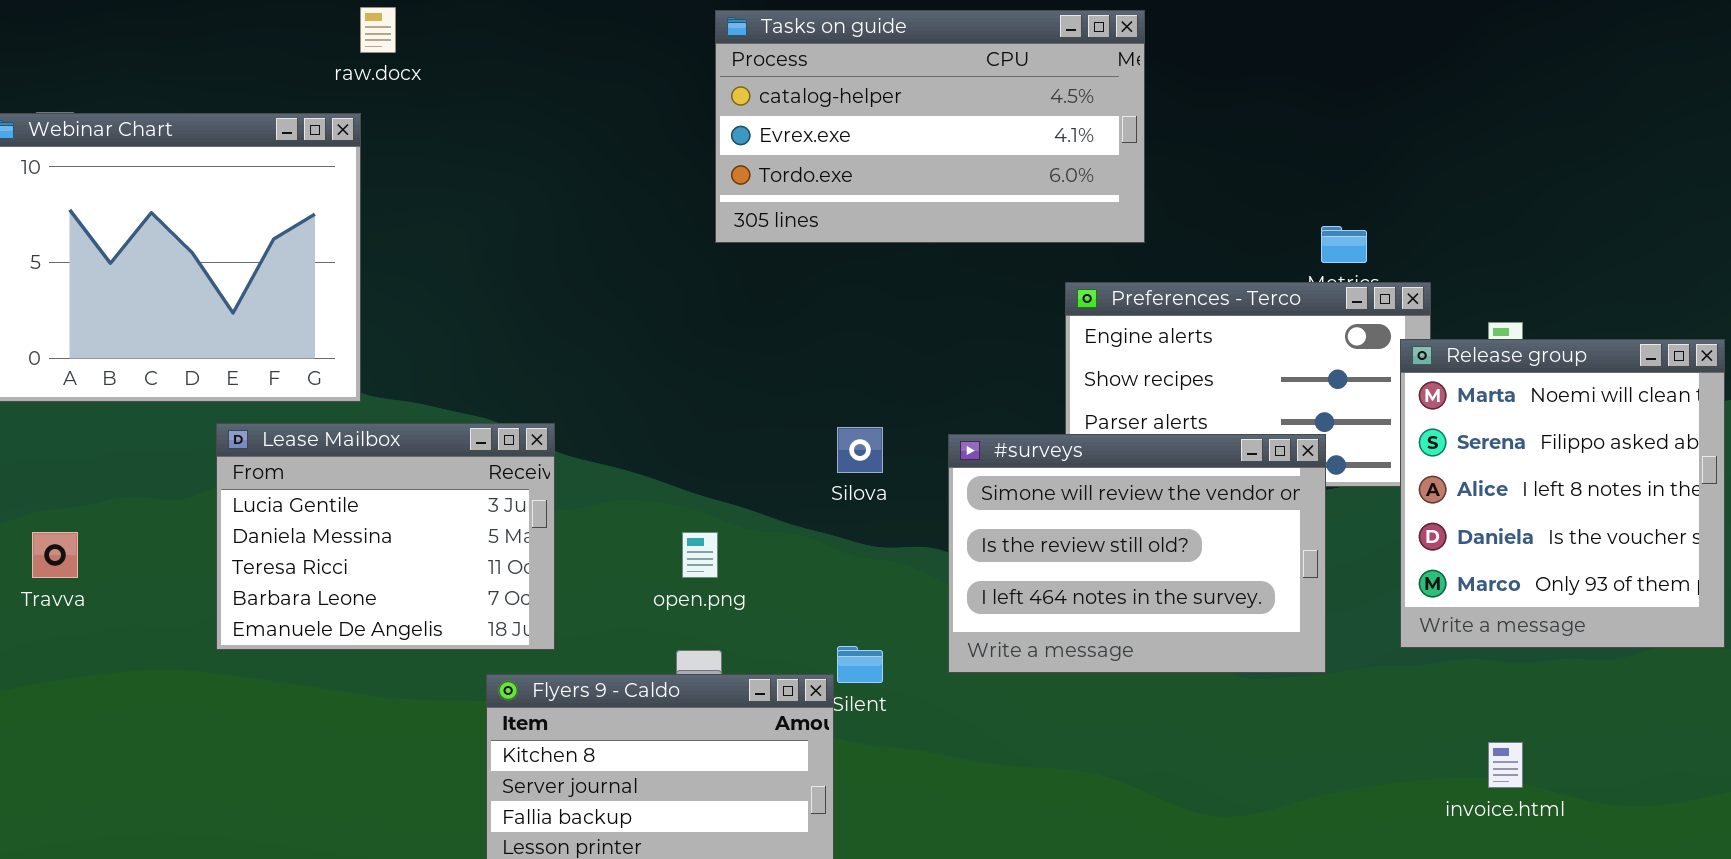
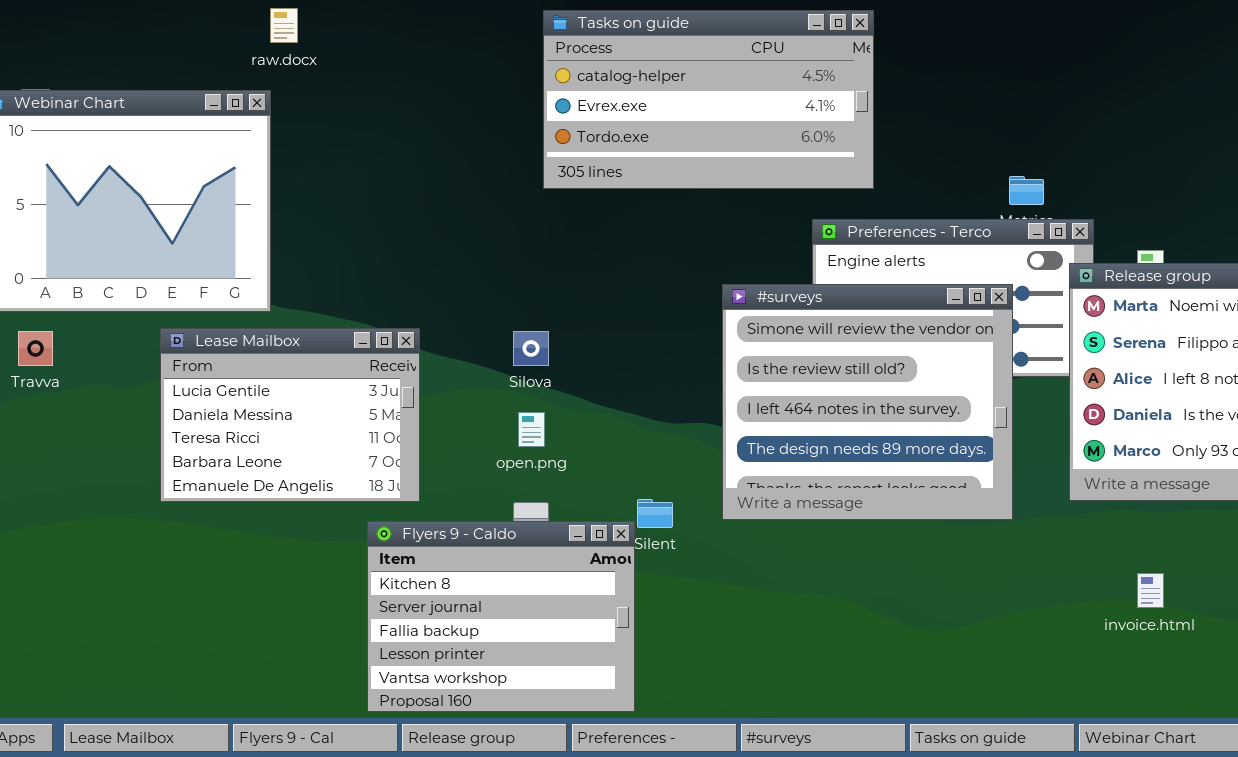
Silova: [837,427,883,473] -> [513,331,549,366], moved
#surveys: [948,434,1326,673] -> [722,284,1013,520], resized
Travva: [32,532,78,578] -> [18,331,53,366], moved

